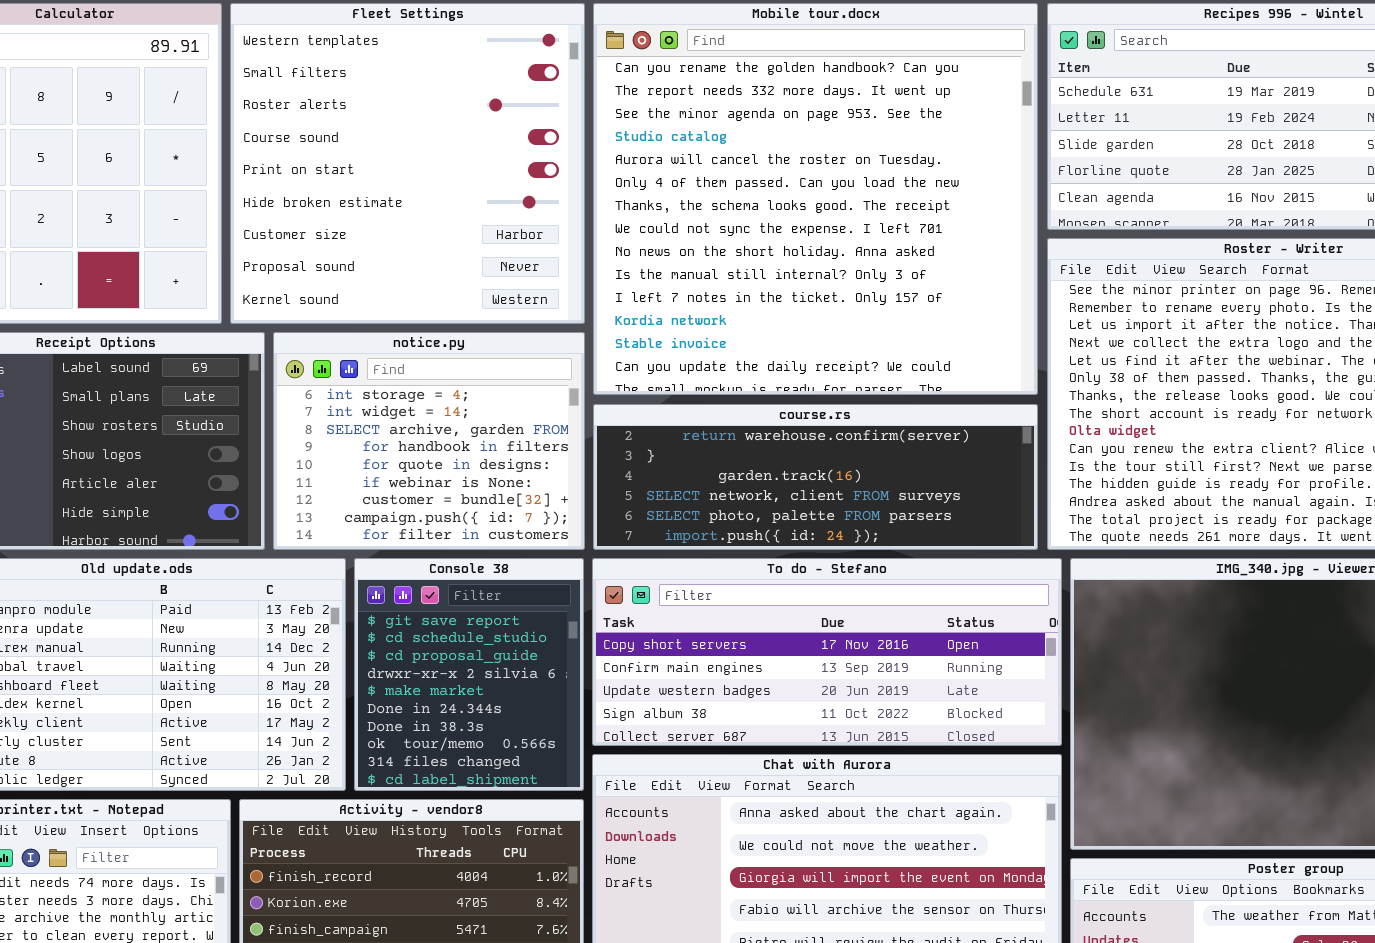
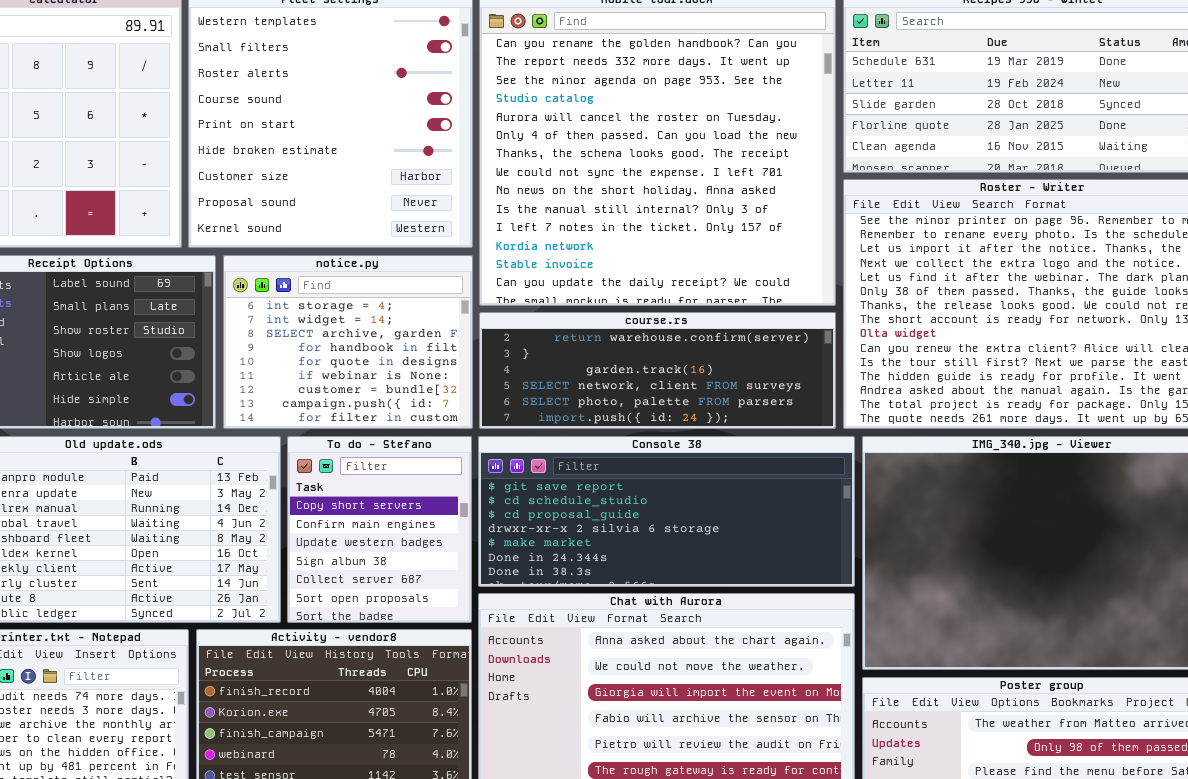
Console 38: [354,558,584,791] -> [478,436,855,587], moved, resized
To do - Stefano: [592,558,1062,746] -> [287,436,472,623], moved, resized

